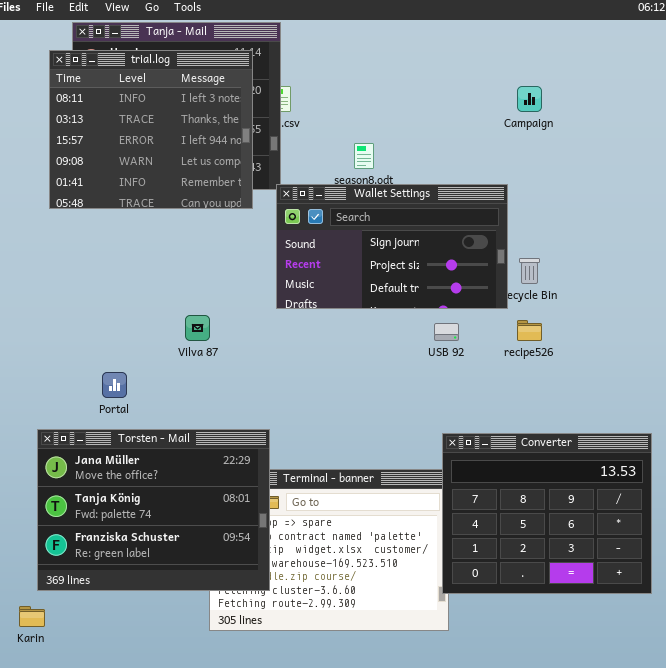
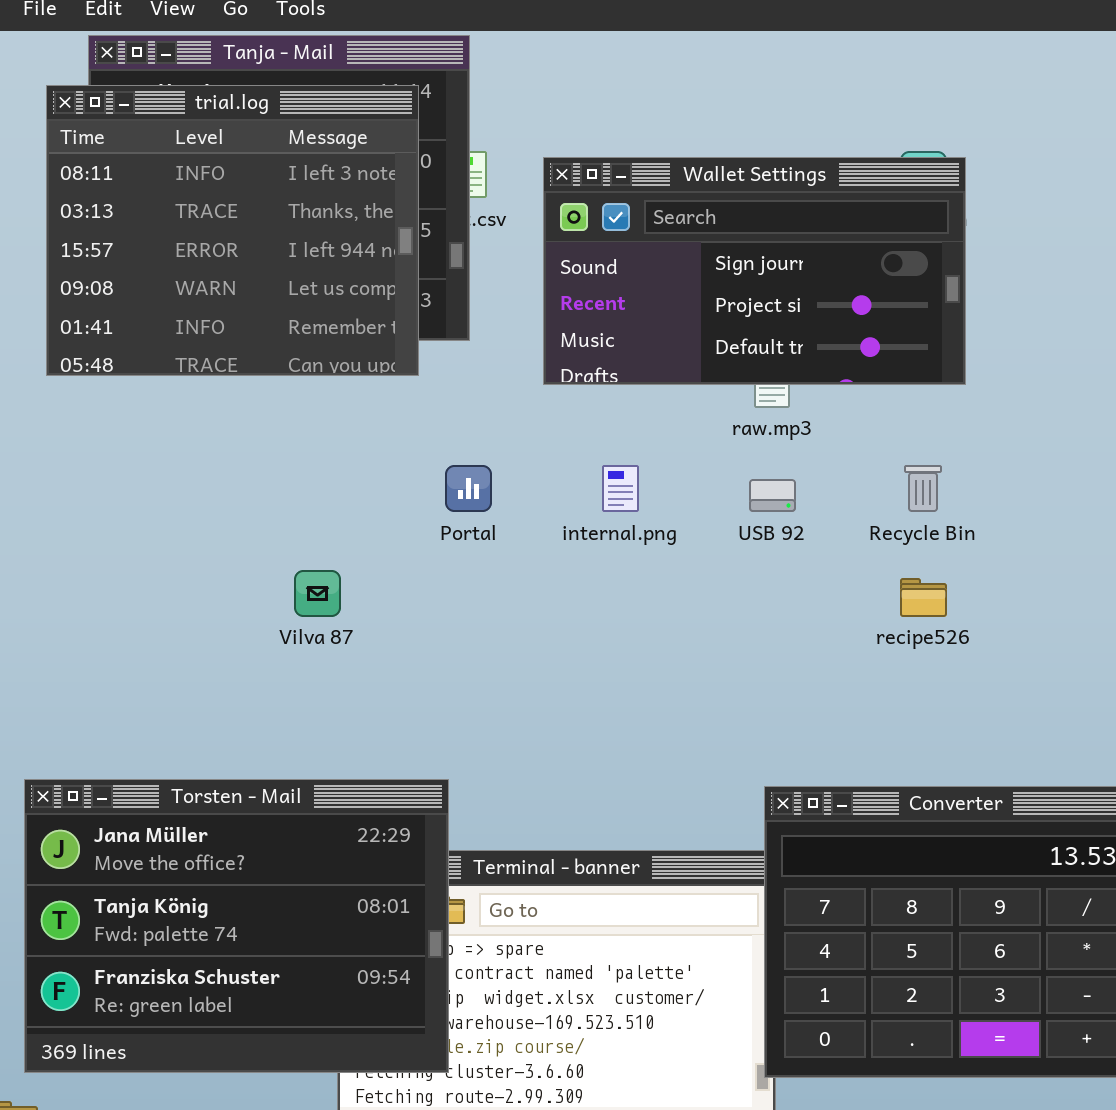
Wallet Settings: [276,184,508,309] -> [543,157,966,385], moved
USB 92: [434,323,459,341] -> [749,479,796,512], moved
Portal: [102,372,127,398] -> [445,465,492,512], moved

